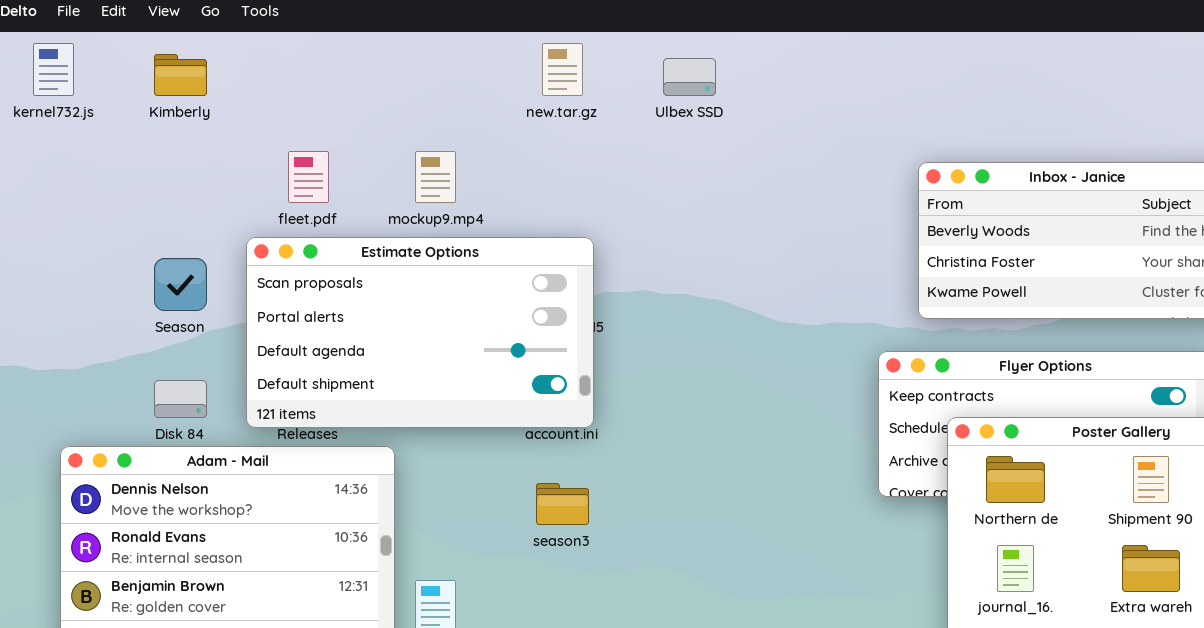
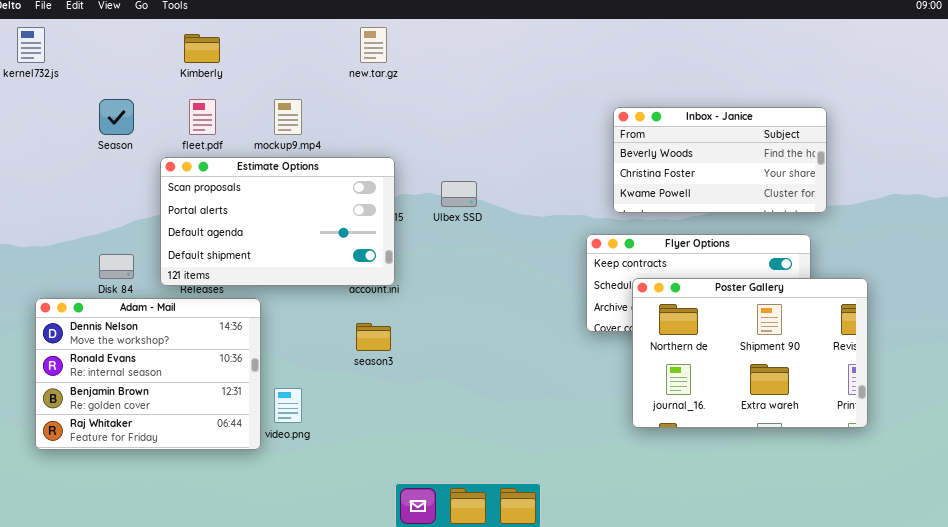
Kimberly: [154,54,207,96] -> [184,34,220,63], moved
Ulbex SSD: [663,58,716,96] -> [441,181,477,207], moved
Season: [154,258,207,311] -> [99,99,134,135], moved

